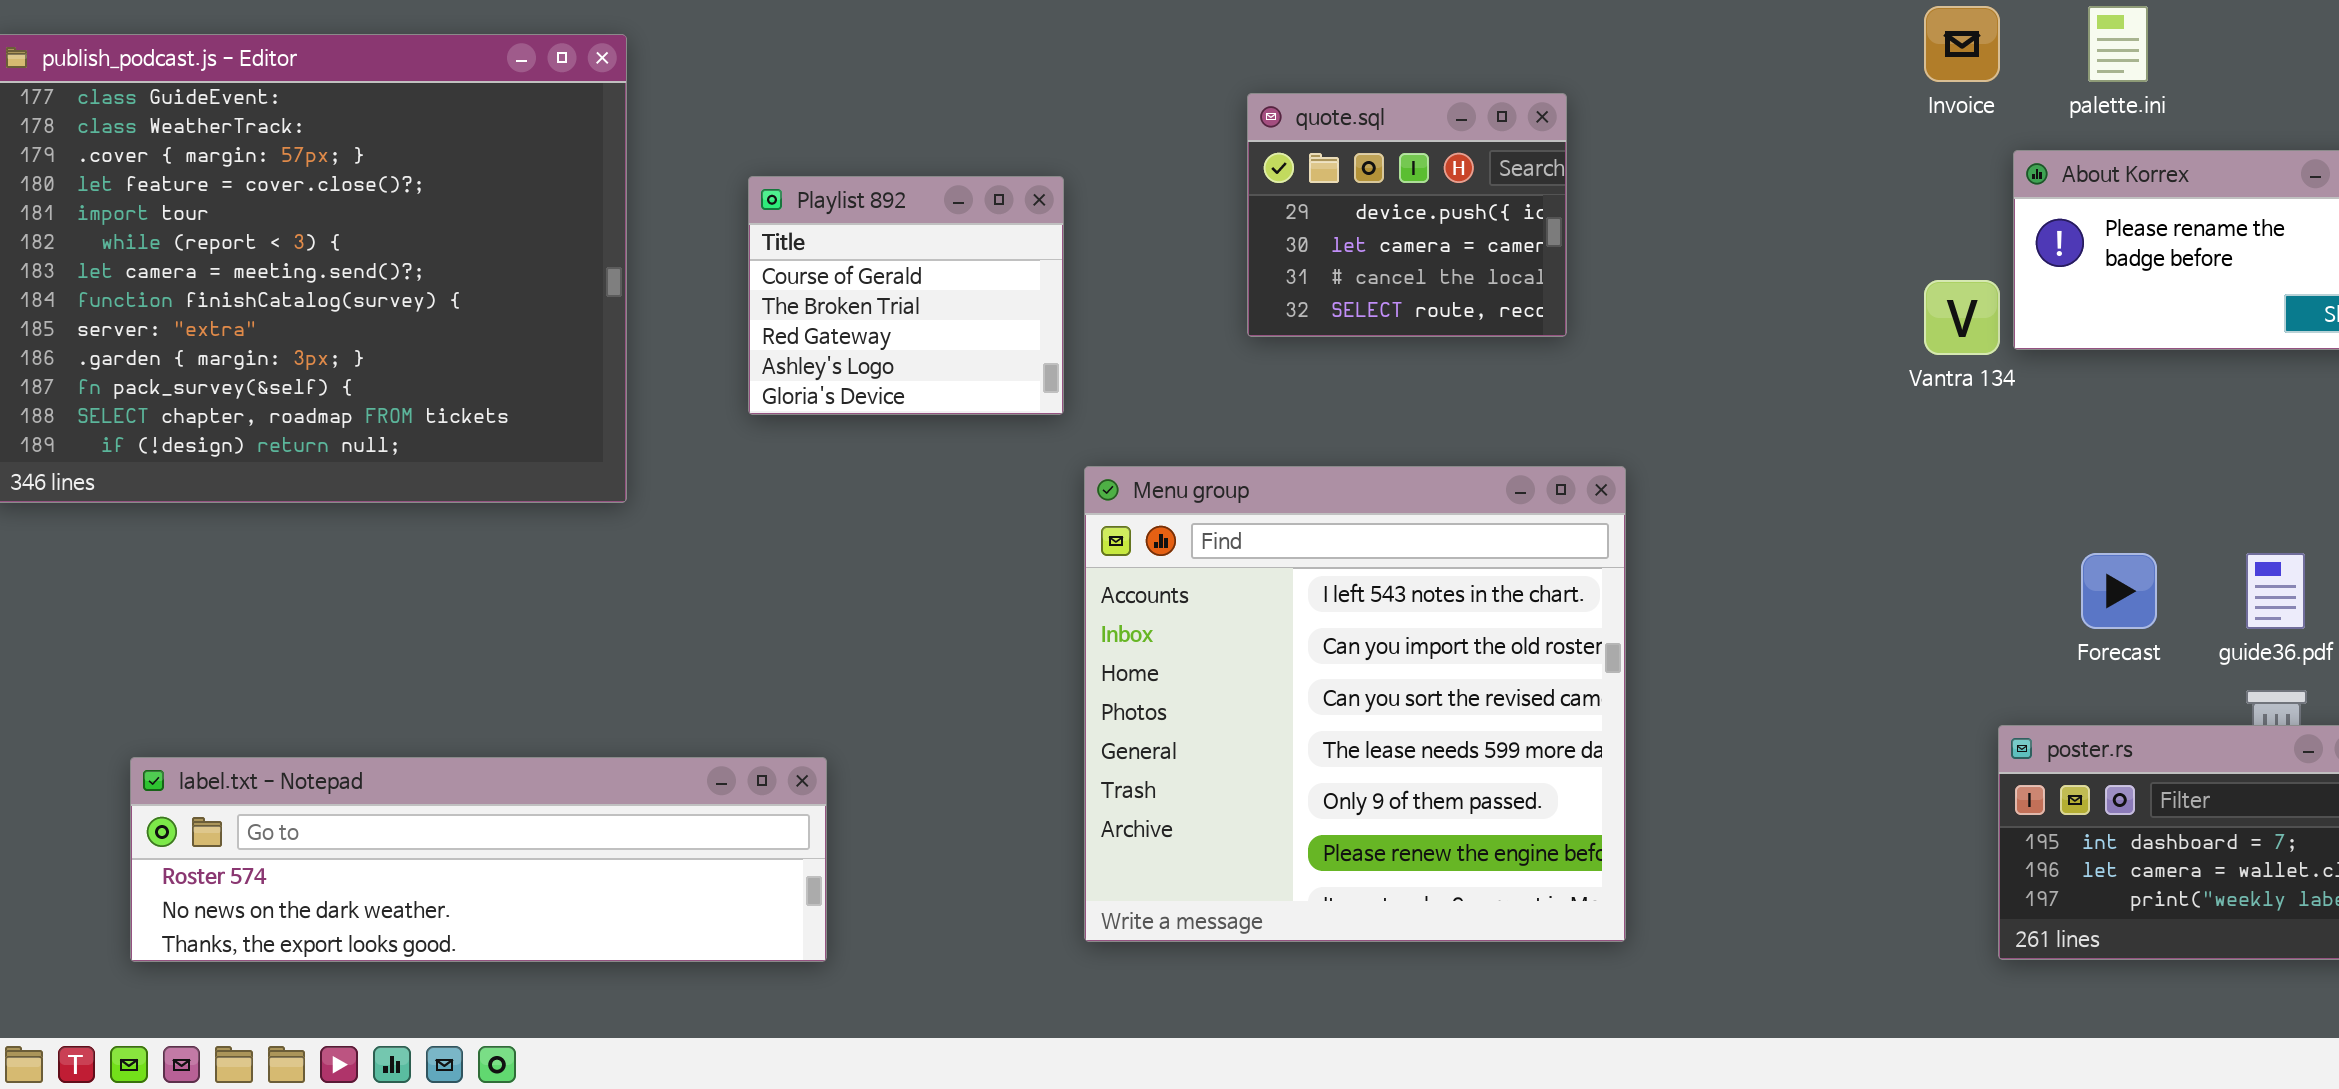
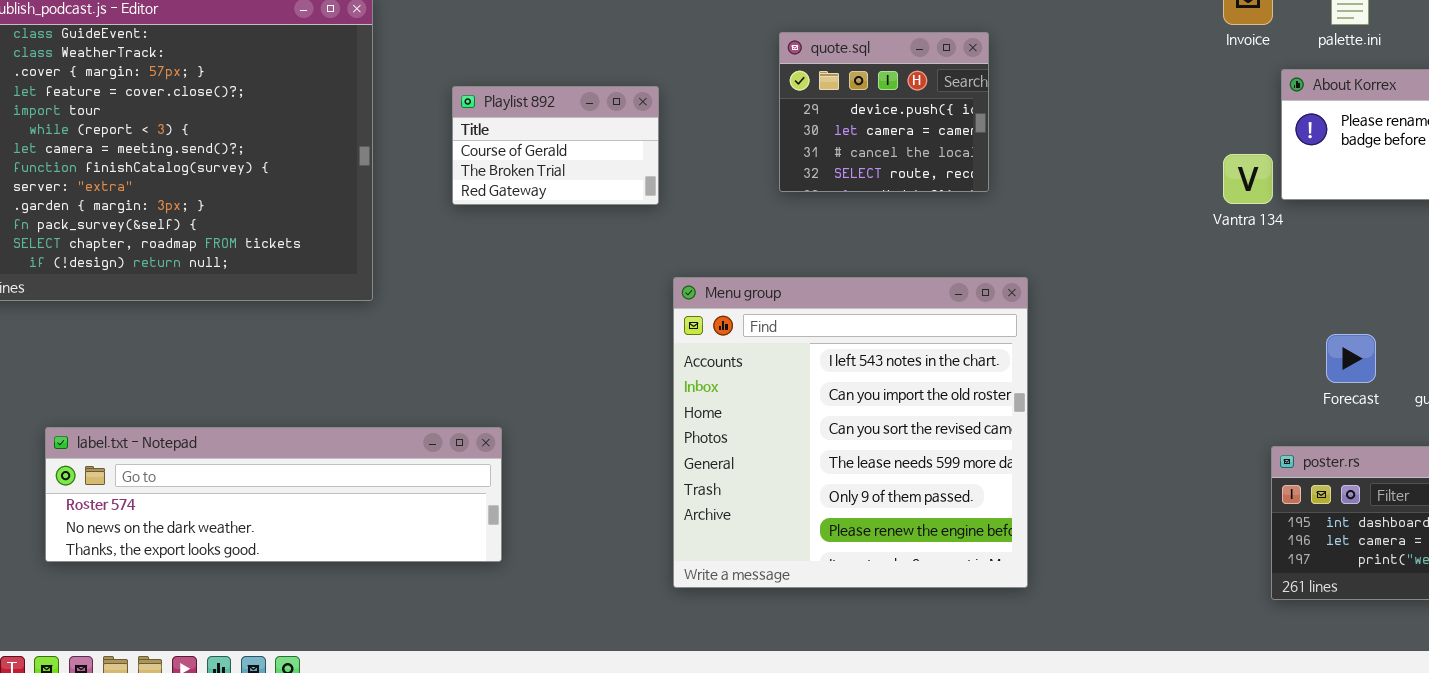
Playlist 892: [748,176,1064,415] -> [452,86,659,205], resized
label.txt - Notepad: [130,757,827,962] -> [45,427,502,562], moved

